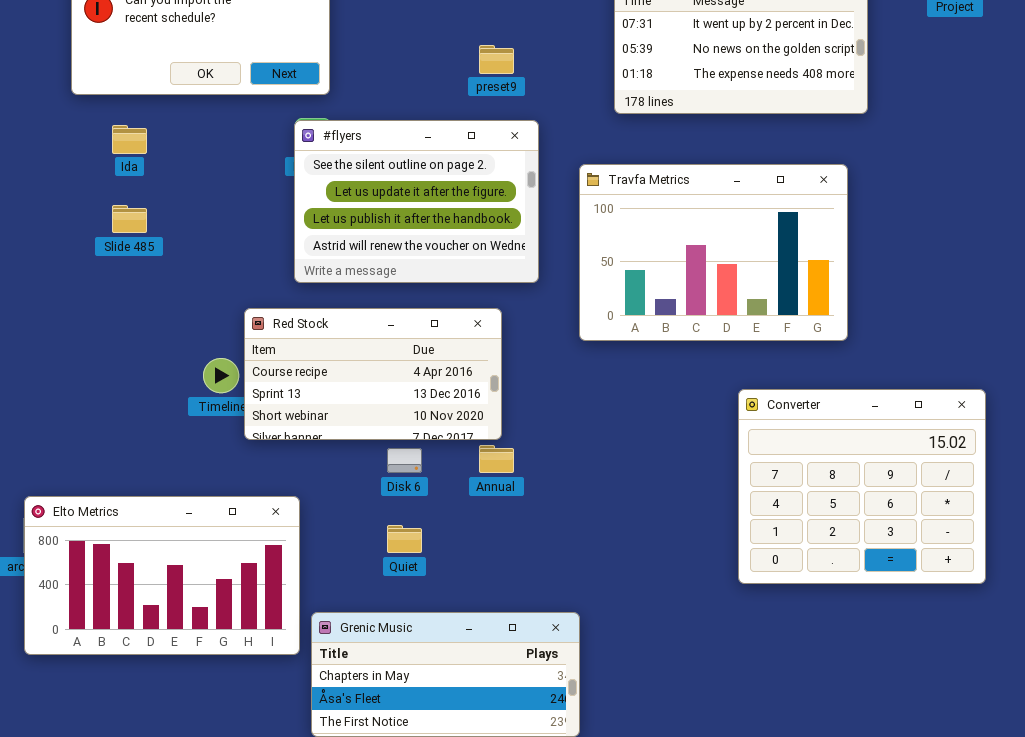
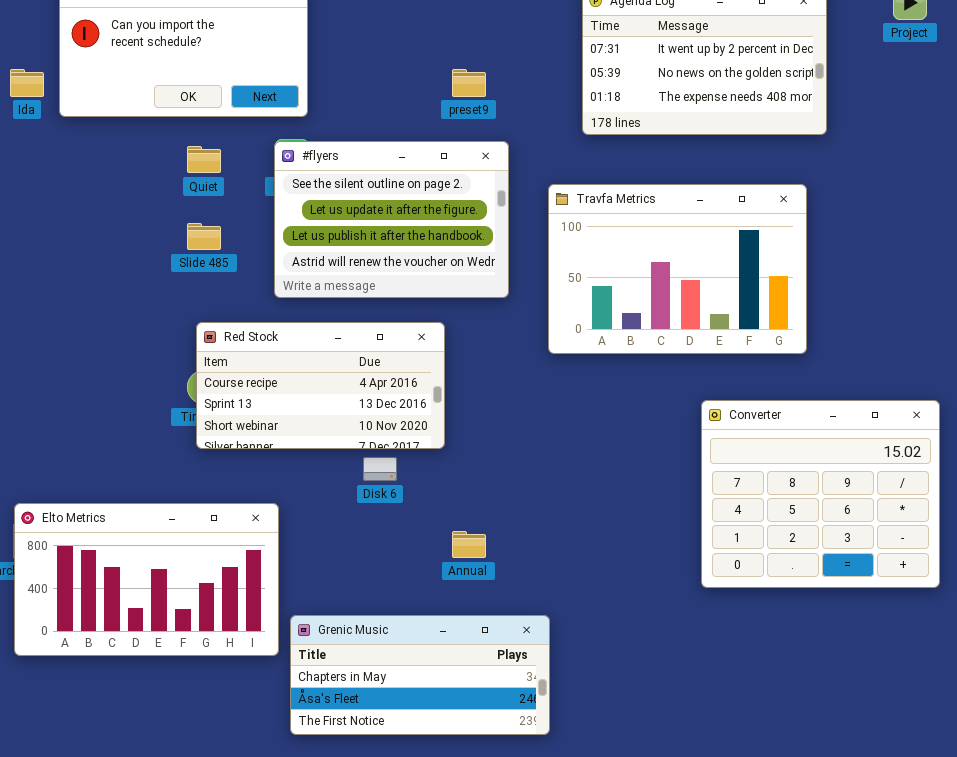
Ida: [112,125,147,154] -> [10,69,44,97], moved
Slide 485: [112,205,147,233] -> [187,223,221,250], moved
Red Stock: [244,308,502,440] -> [196,322,445,449], moved
Annual: [479,445,514,473] -> [452,531,486,558], moved
Quiet: [387,525,422,553] -> [187,146,221,173], moved

